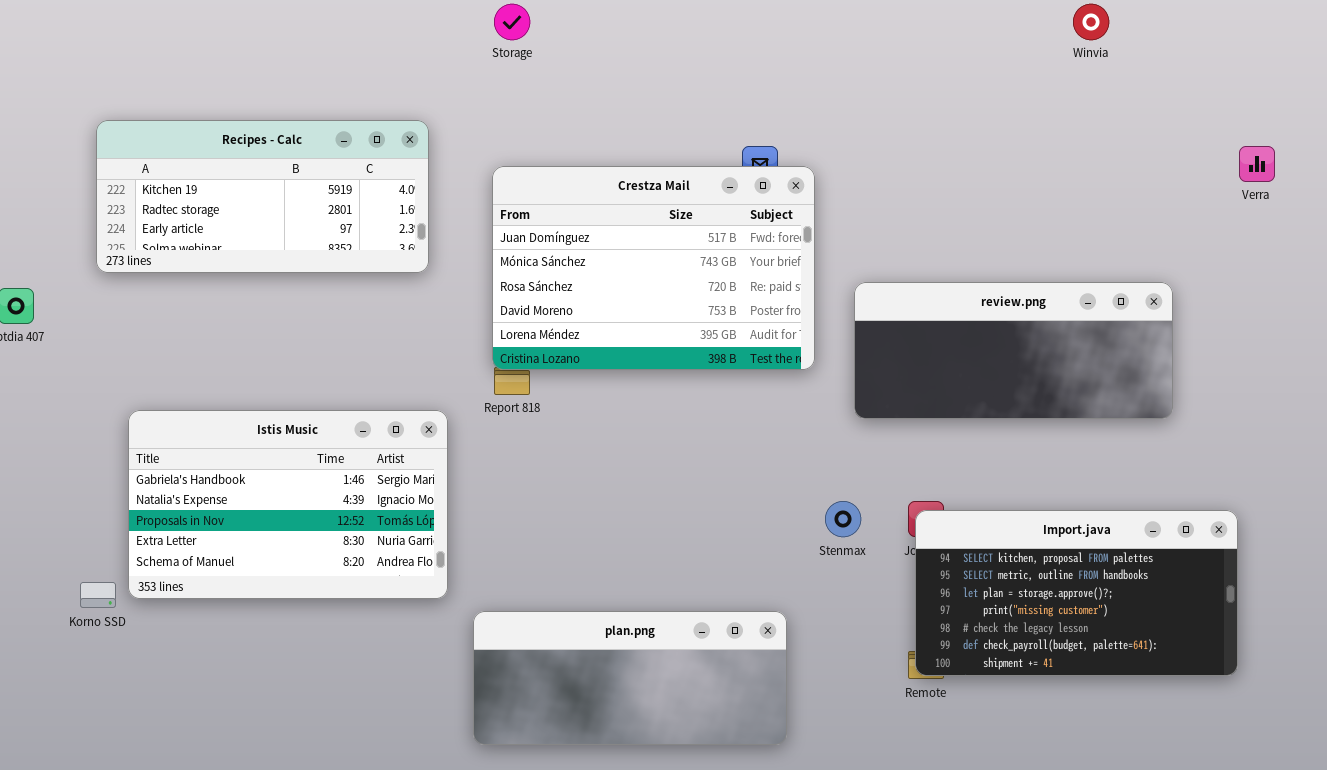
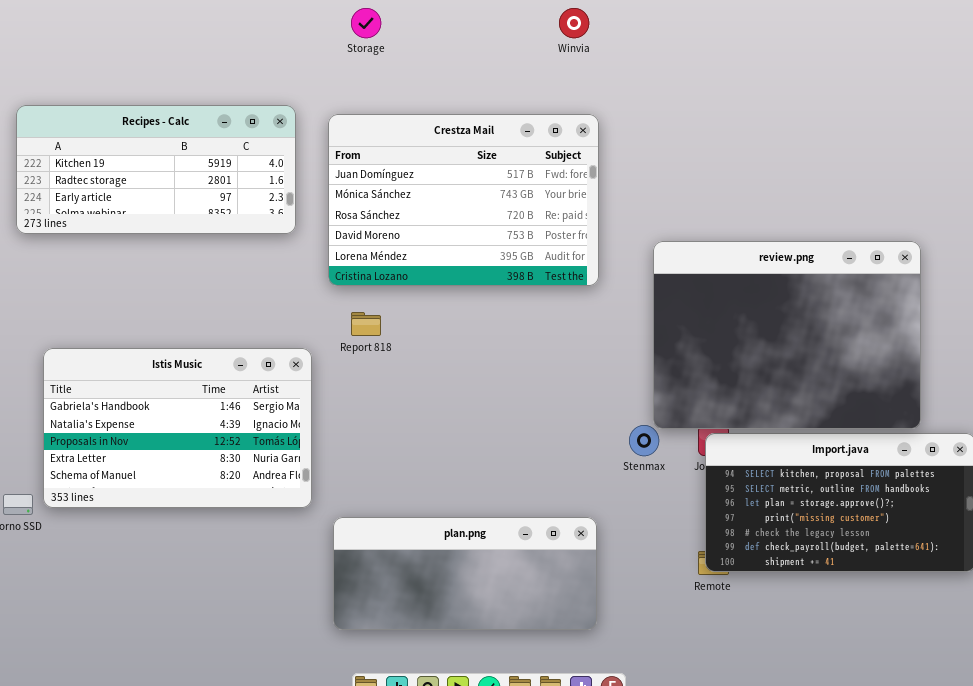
Winvia: [1073,4,1109,40] -> [559,8,589,38], moved
Crestza Mail: [492,166,815,370] -> [328,114,599,286], moved
review.png: [854,282,1173,419] -> [653,241,921,429], resized

